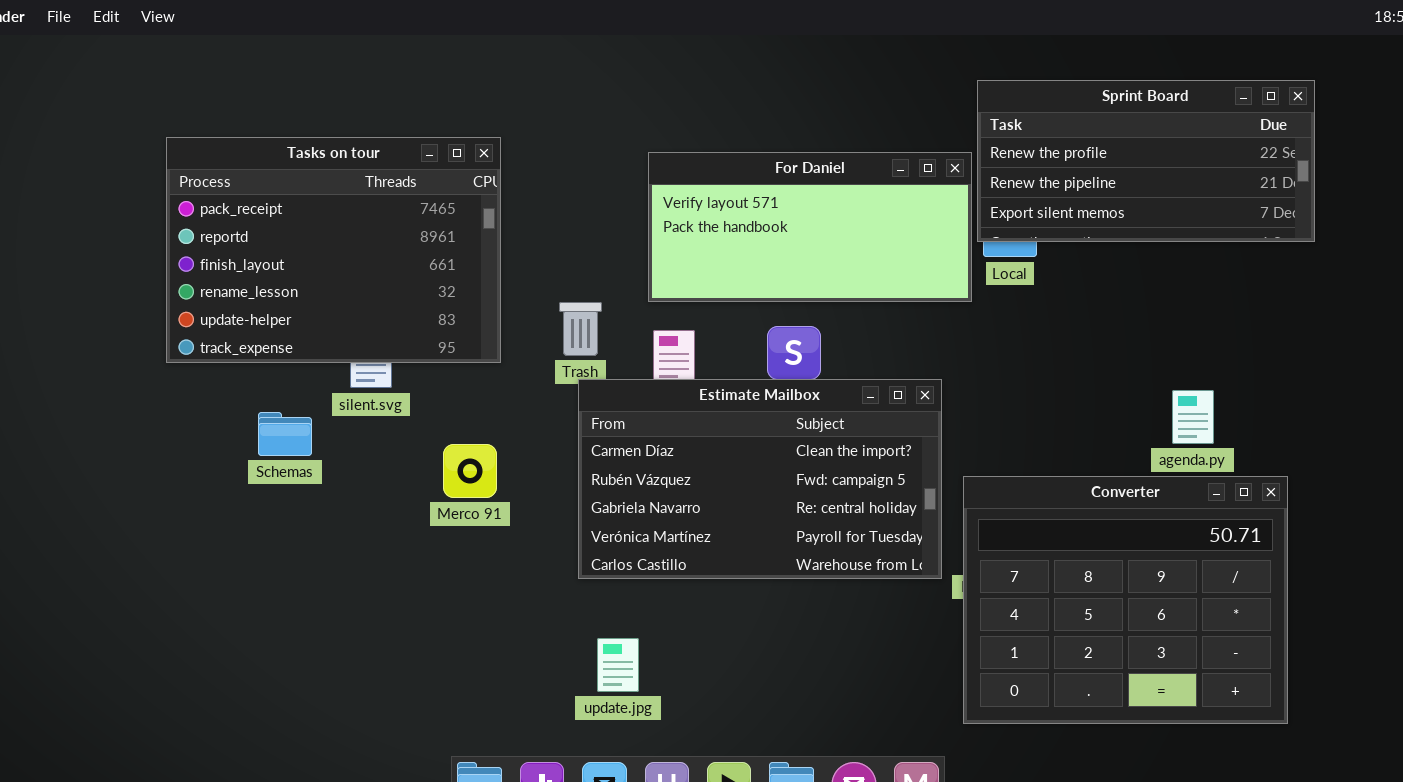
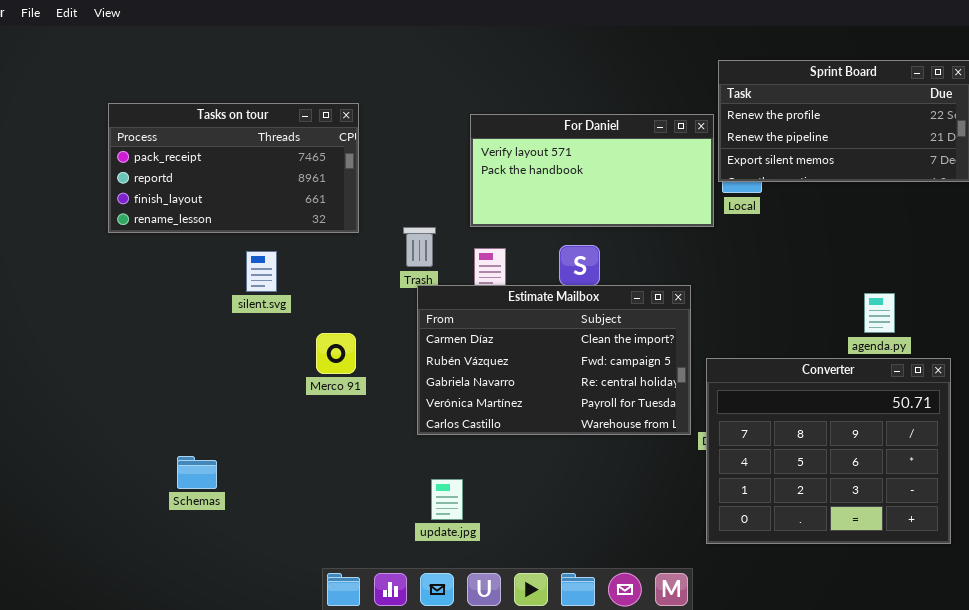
Tasks on tour: [166,137,501,363] -> [108,103,359,233], resized
Schemas: [258,412,312,456] -> [177,456,217,489], moved

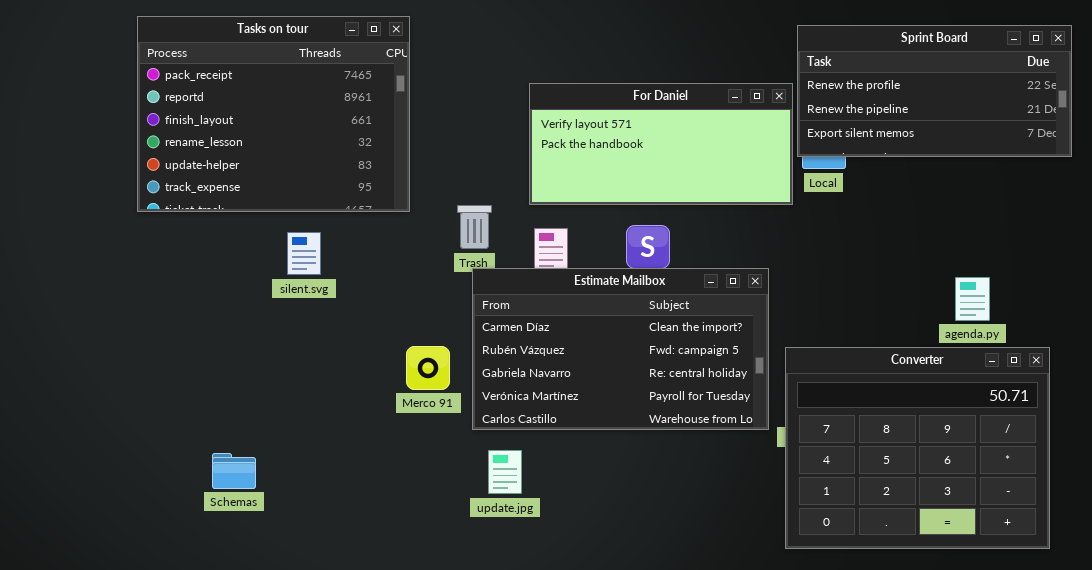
Tasks on tour: [108,103,359,233] -> [137,16,410,212], resized
Merco 91: [316,333,356,374] -> [406,346,450,390], moved
update.jpg: [431,479,463,520] -> [488,450,522,494], moved

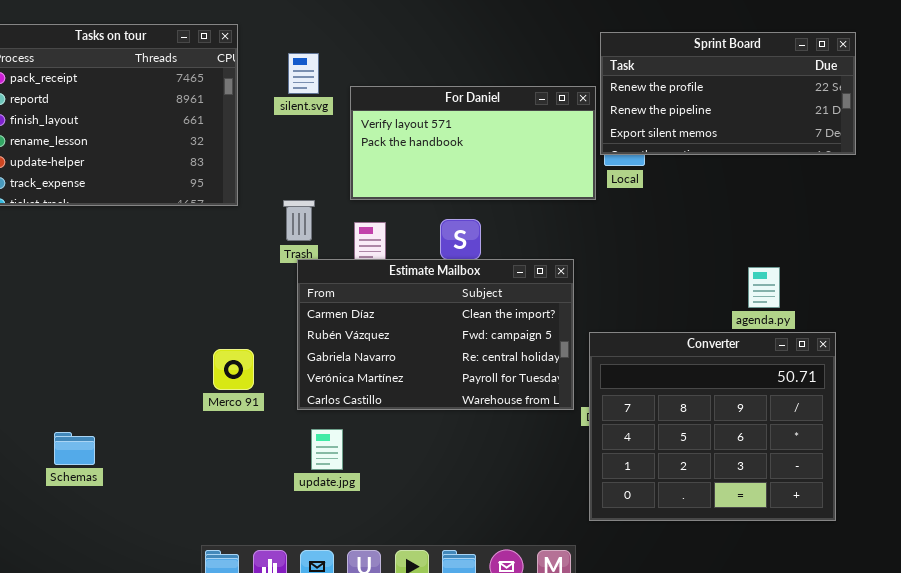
silent.svg: [287,232,321,275] -> [288,53,319,94], moved
Merco 91: [406,346,450,390] -> [213,349,254,390], moved

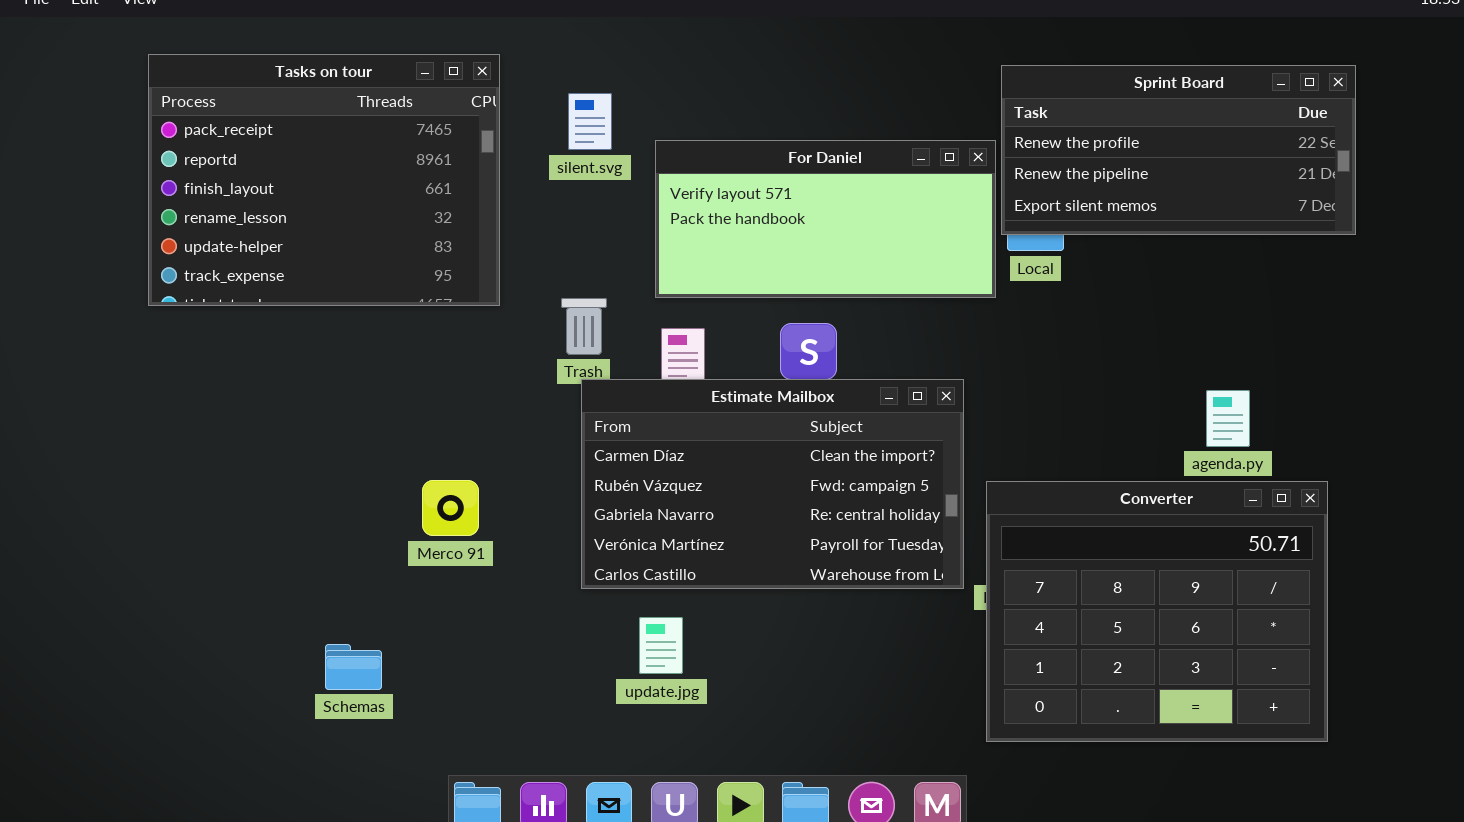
Merco 91: [213,349,254,390] -> [422,480,479,536], moved
update.jpg: [311,429,343,470] -> [639,617,683,674], moved
Schemas: [54,432,95,465] -> [325,644,382,690], moved

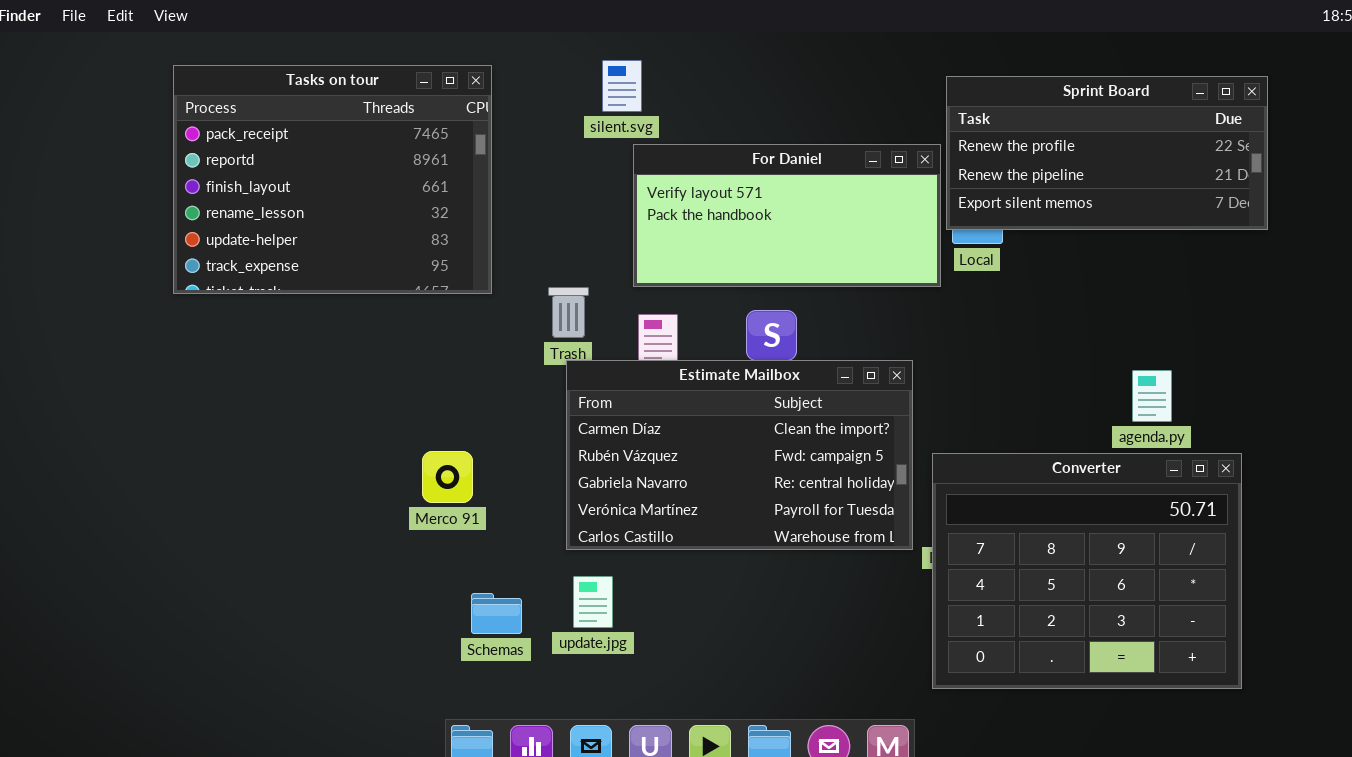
silent.svg: [568,93,612,150] -> [602,60,642,112], moved
update.jpg: [639,617,683,674] -> [573,576,613,628], moved
Schemas: [325,644,382,690] -> [471,593,522,634], moved

